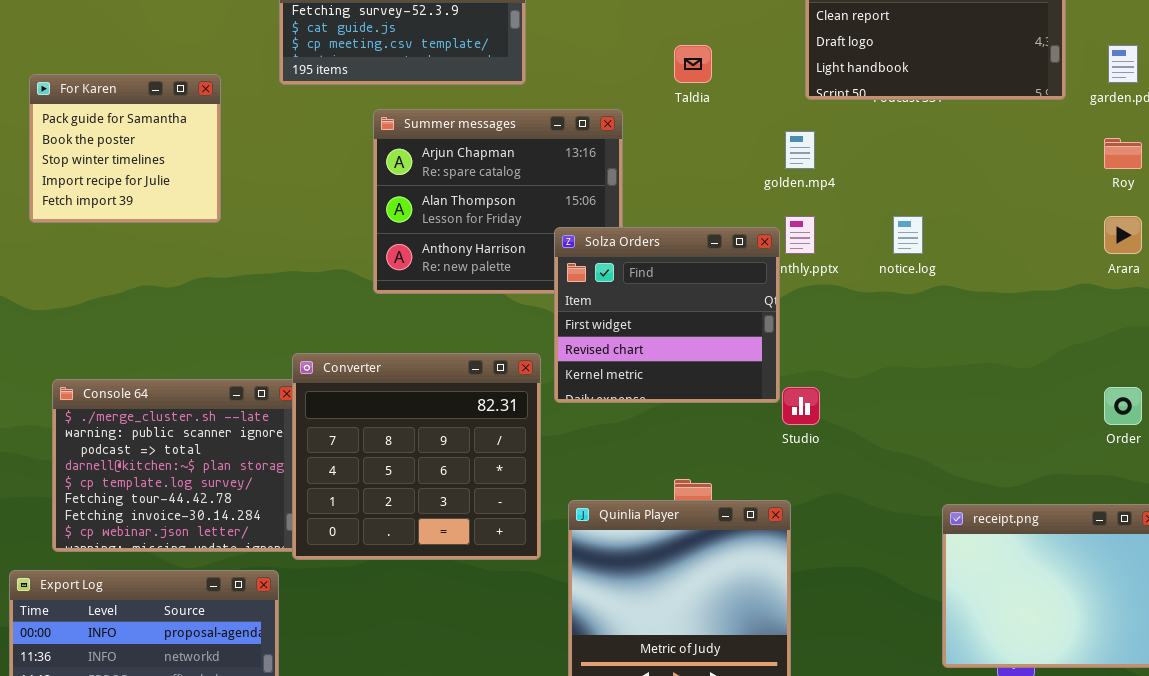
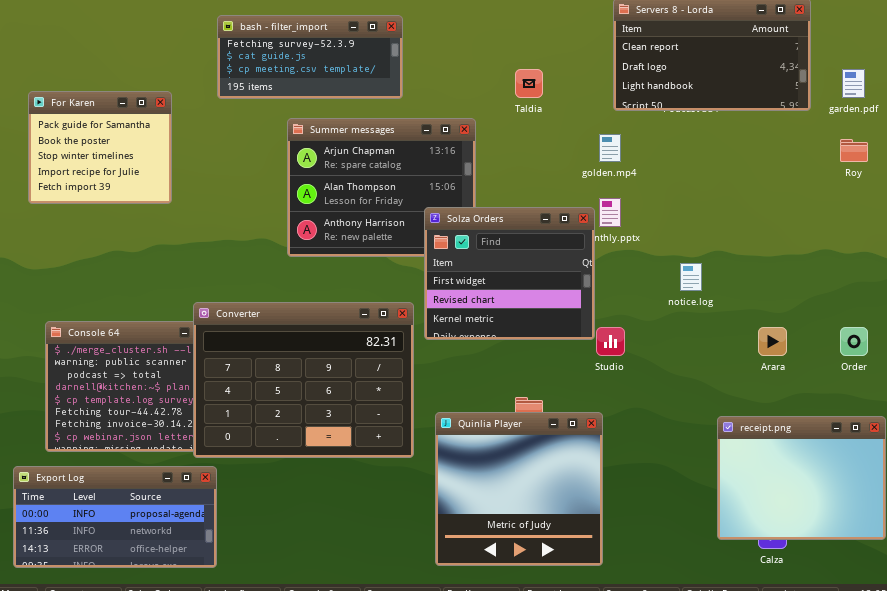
notice.log: [893,216,923,254] -> [680,263,702,291], moved
Arara: [1104,216,1142,254] -> [758,327,787,356], moved
Converter: [292,353,541,560] -> [193,302,414,458], resized

